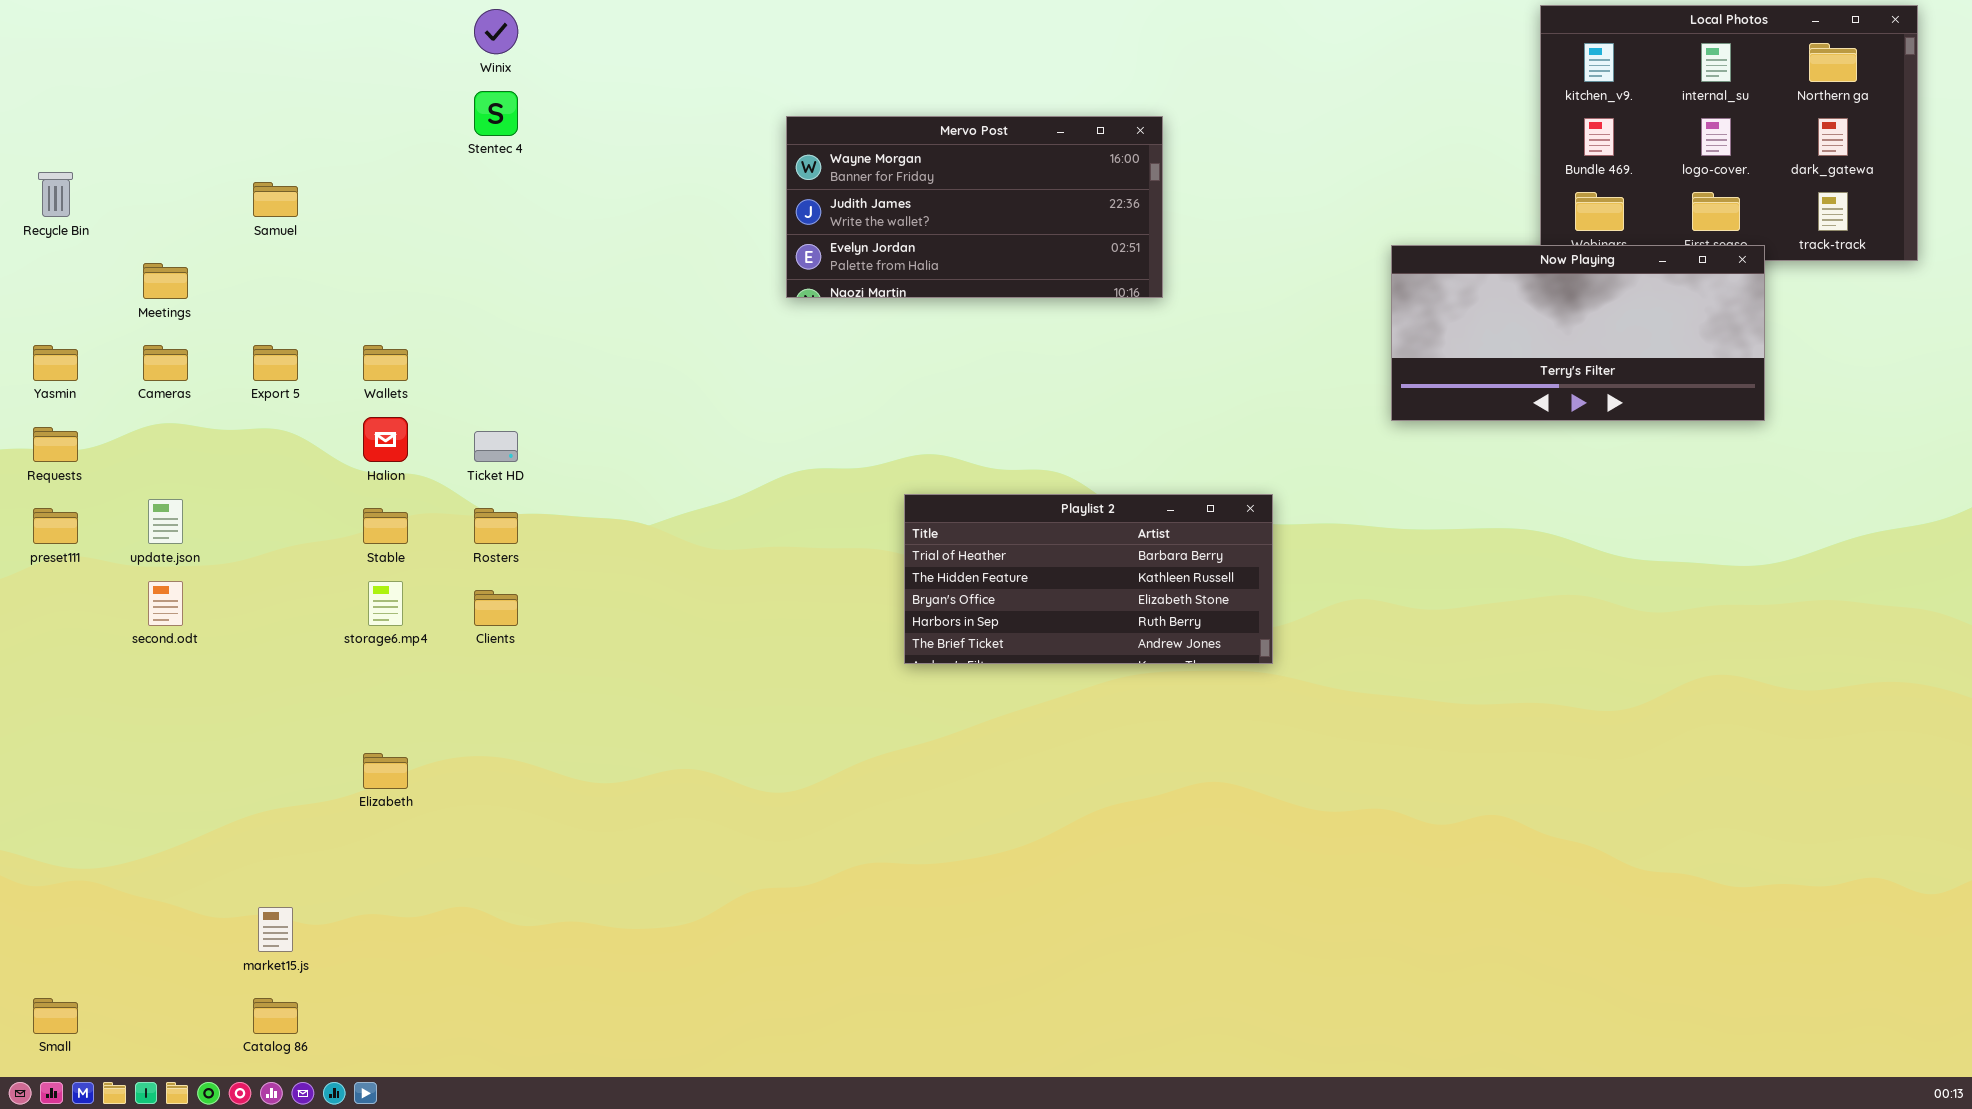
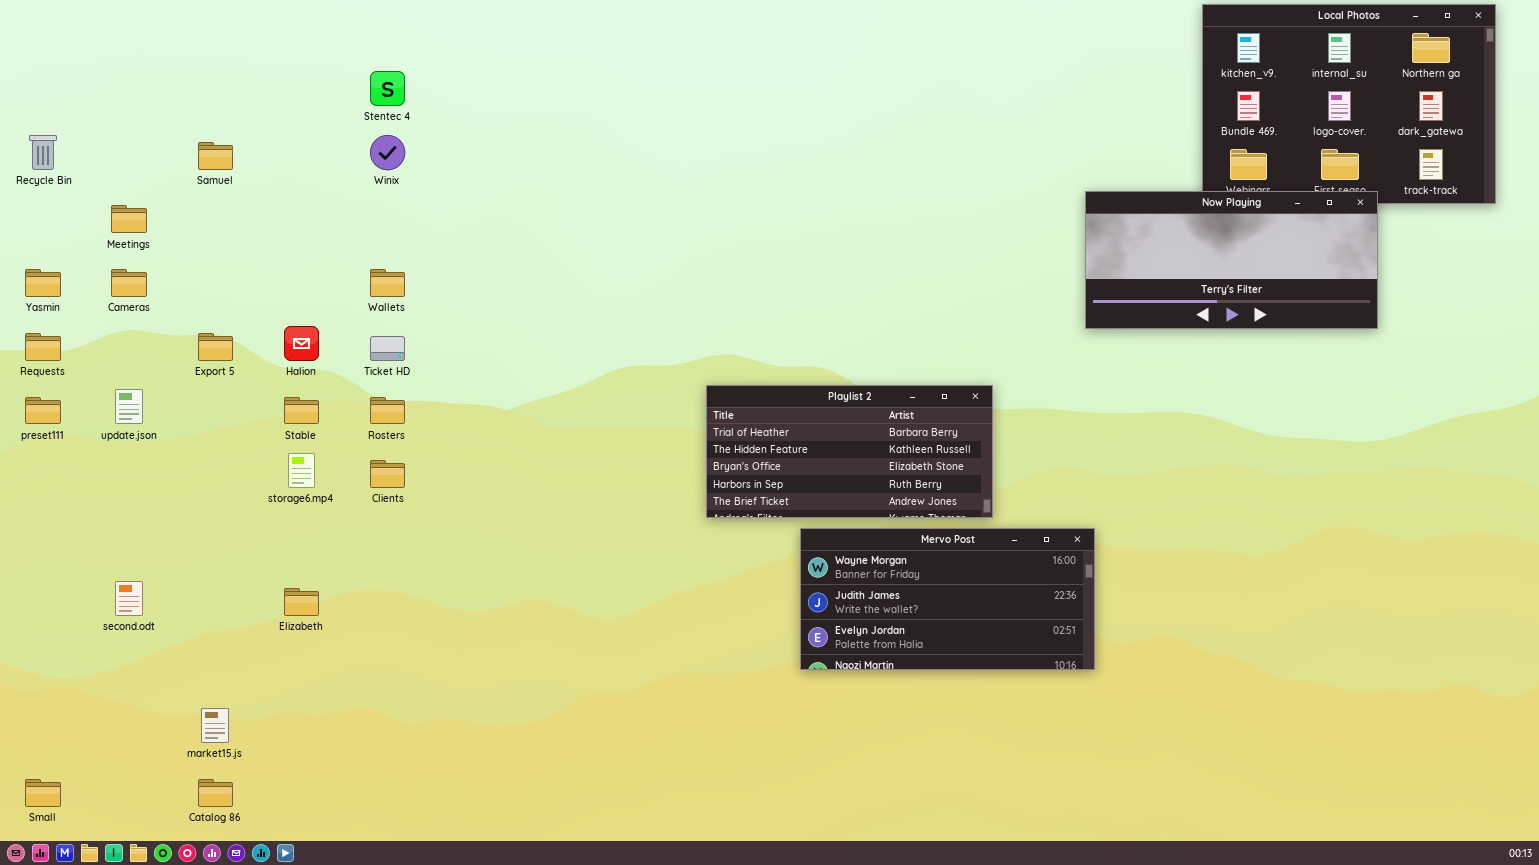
Winix: [474,9,518,54] -> [370,135,405,170], moved
Mervo Post: [786,116,1163,298] -> [800,528,1095,670], moved
Export 5: [253,345,298,381] -> [198,333,233,361], moved
Wallets: [363,345,408,381] -> [370,269,405,297], moved
second.odt: [148,581,183,626] -> [115,581,143,616], moved

